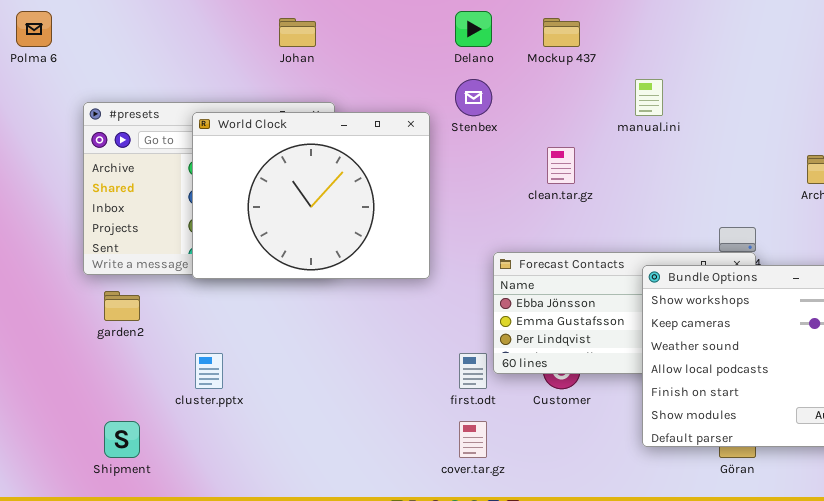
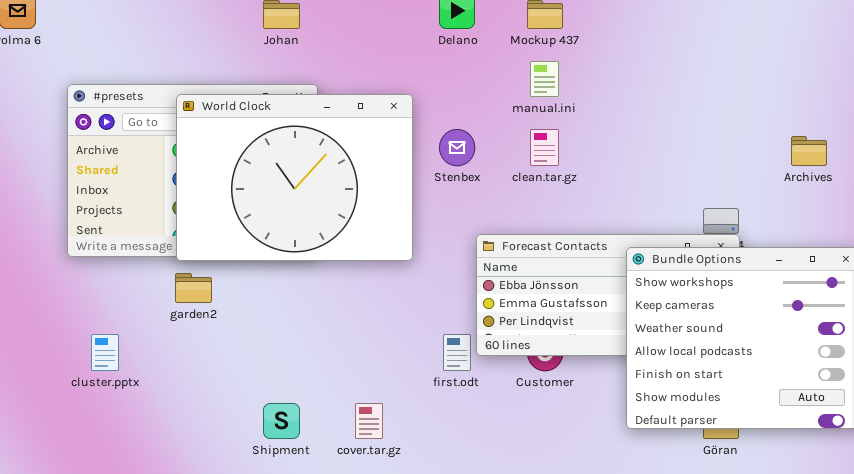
Stenbex: [455,79,492,116] -> [439,129,475,166], moved
manual.ini: [635,79,663,116] -> [530,61,559,97], moved
garden2: [104,291,140,321] -> [175,273,212,303], moved
cluster.pptx: [195,353,223,389] -> [91,334,119,371], moved
Shipment: [104,421,140,458] -> [263,403,300,439], moved
cover.tar.gz: [459,421,487,458] -> [355,403,383,439], moved

